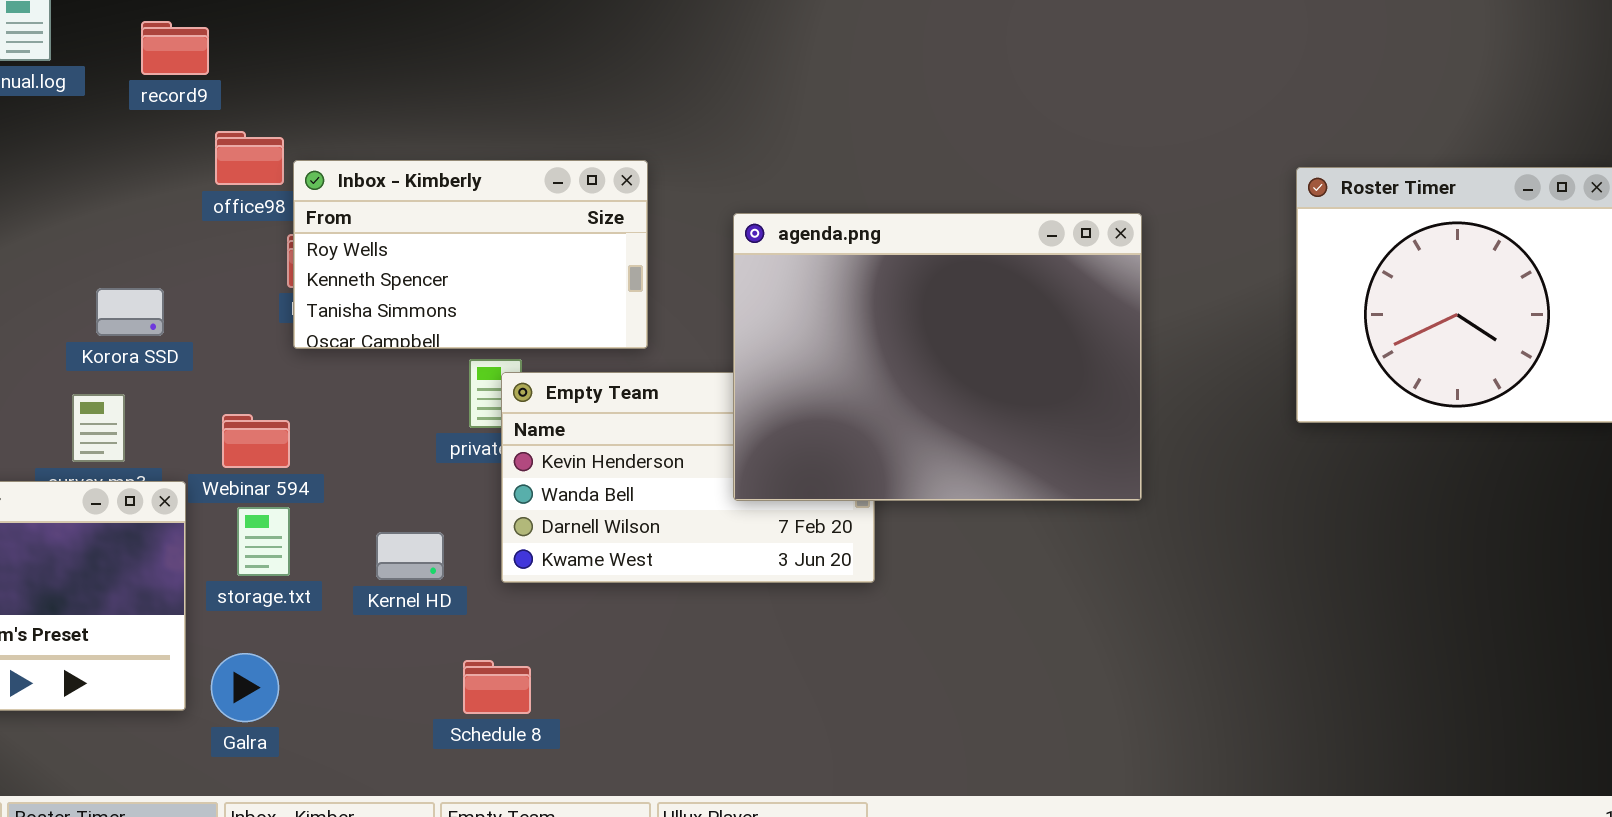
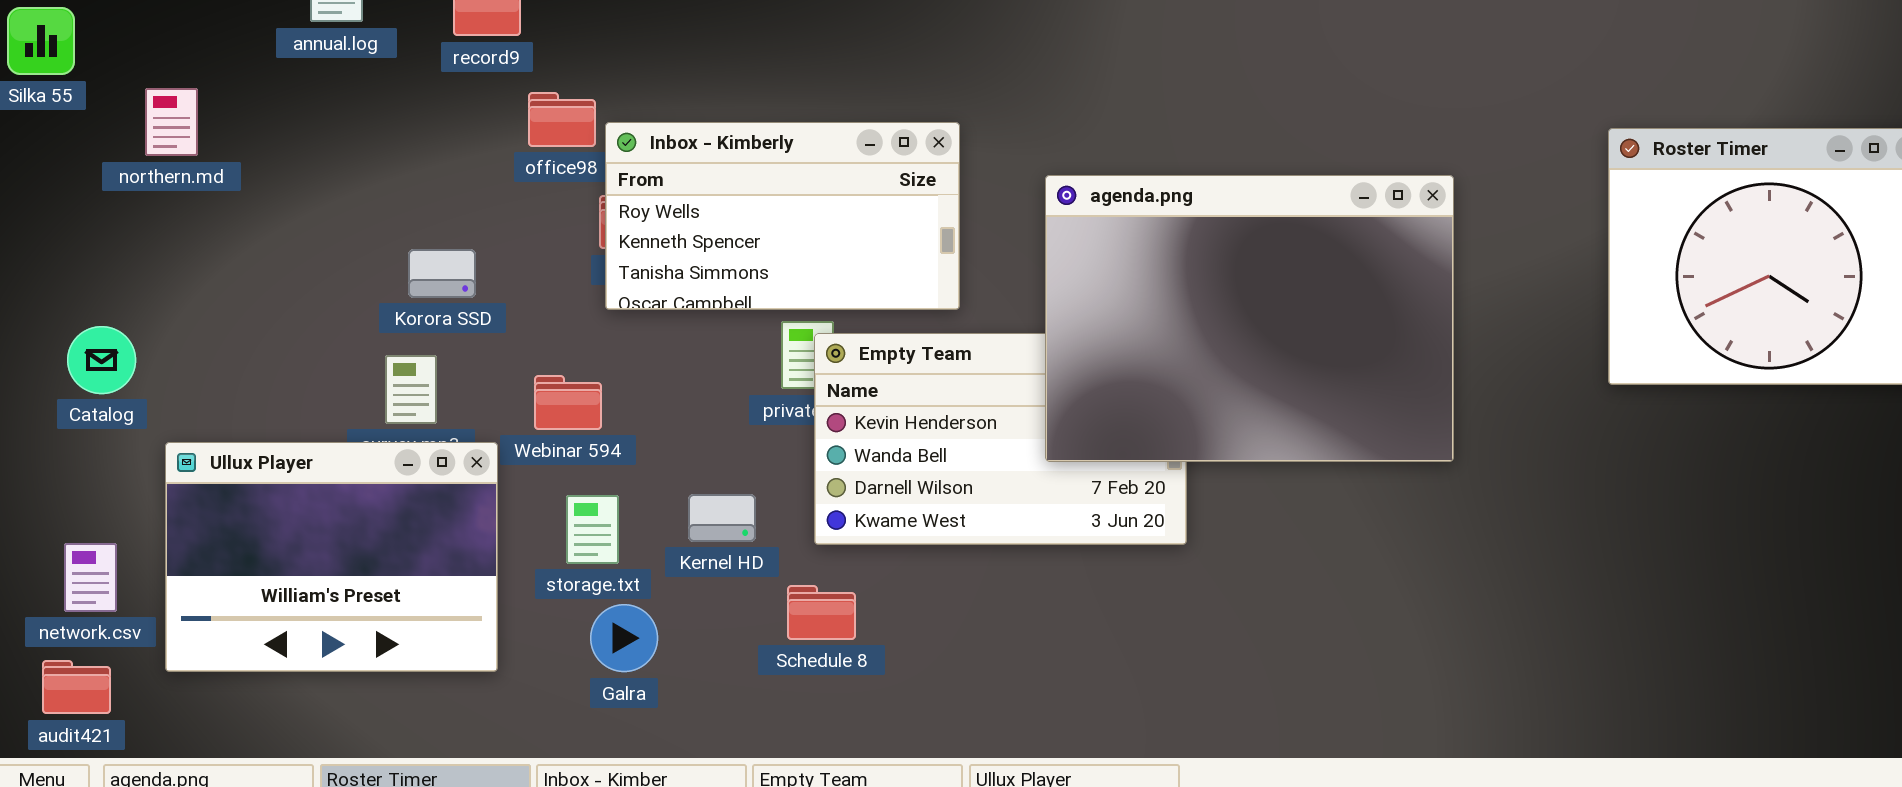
storage.txt: [237,507,290,576] -> [566,495,619,564], moved
Galra: [211,653,279,722] -> [590,604,658,672], moved
Schedule 8: [463,660,531,714] -> [787,585,856,640], moved

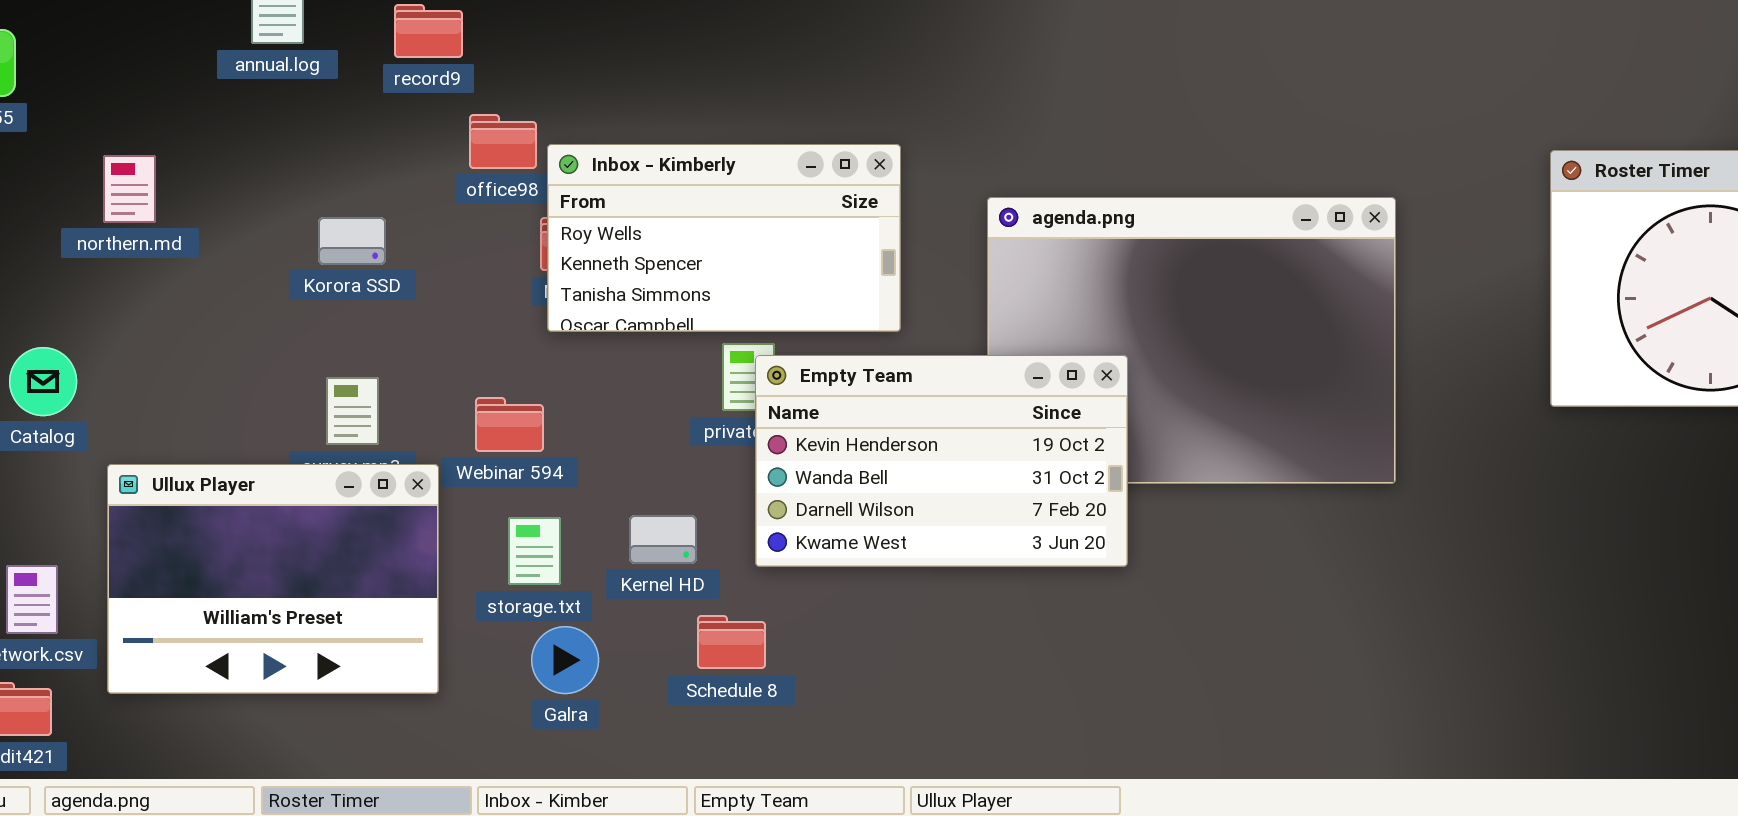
northern.md: [145,88,198,156] -> [103,155,156,223], moved
Korora SSD: [408,249,476,298] -> [318,217,386,265], moved
Empty Team: [814,333,1187,545] -> [755,355,1128,567], raised
Schedule 8: [787,585,856,640] -> [697,615,766,669], moved

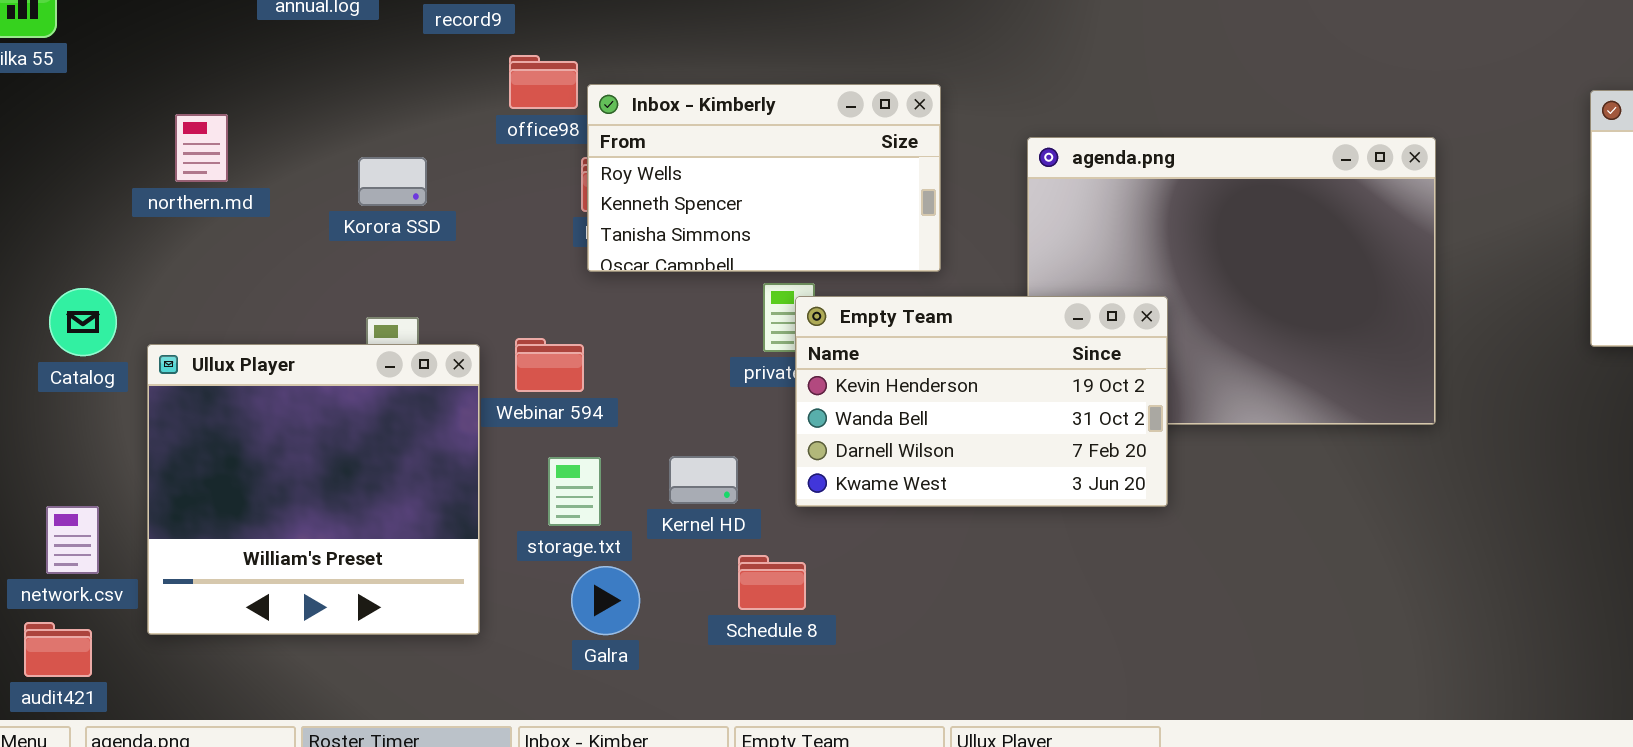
northern.md: [103,155,156,223] -> [175,114,228,182], moved
Ullux Player: [107,464,439,694] -> [147,344,480,635], resized

